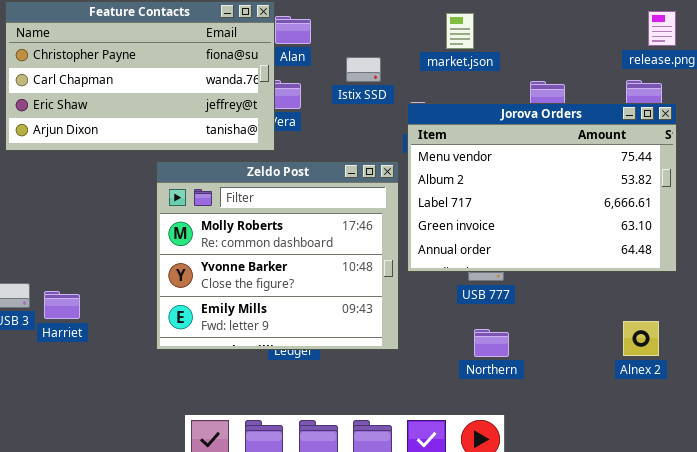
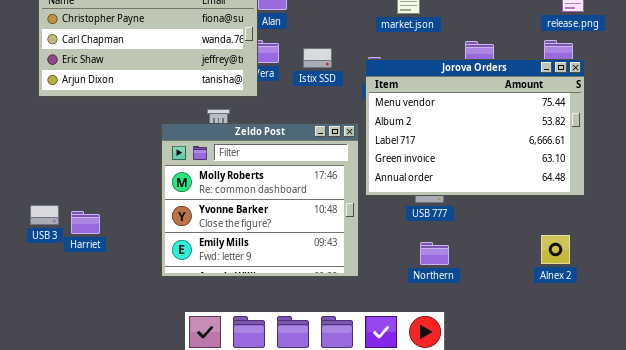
Istix SSD: [346,57,381,82] -> [303,48,332,68], moved
Zeldo Post: [156,161,399,350] -> [161,123,359,277], moved

